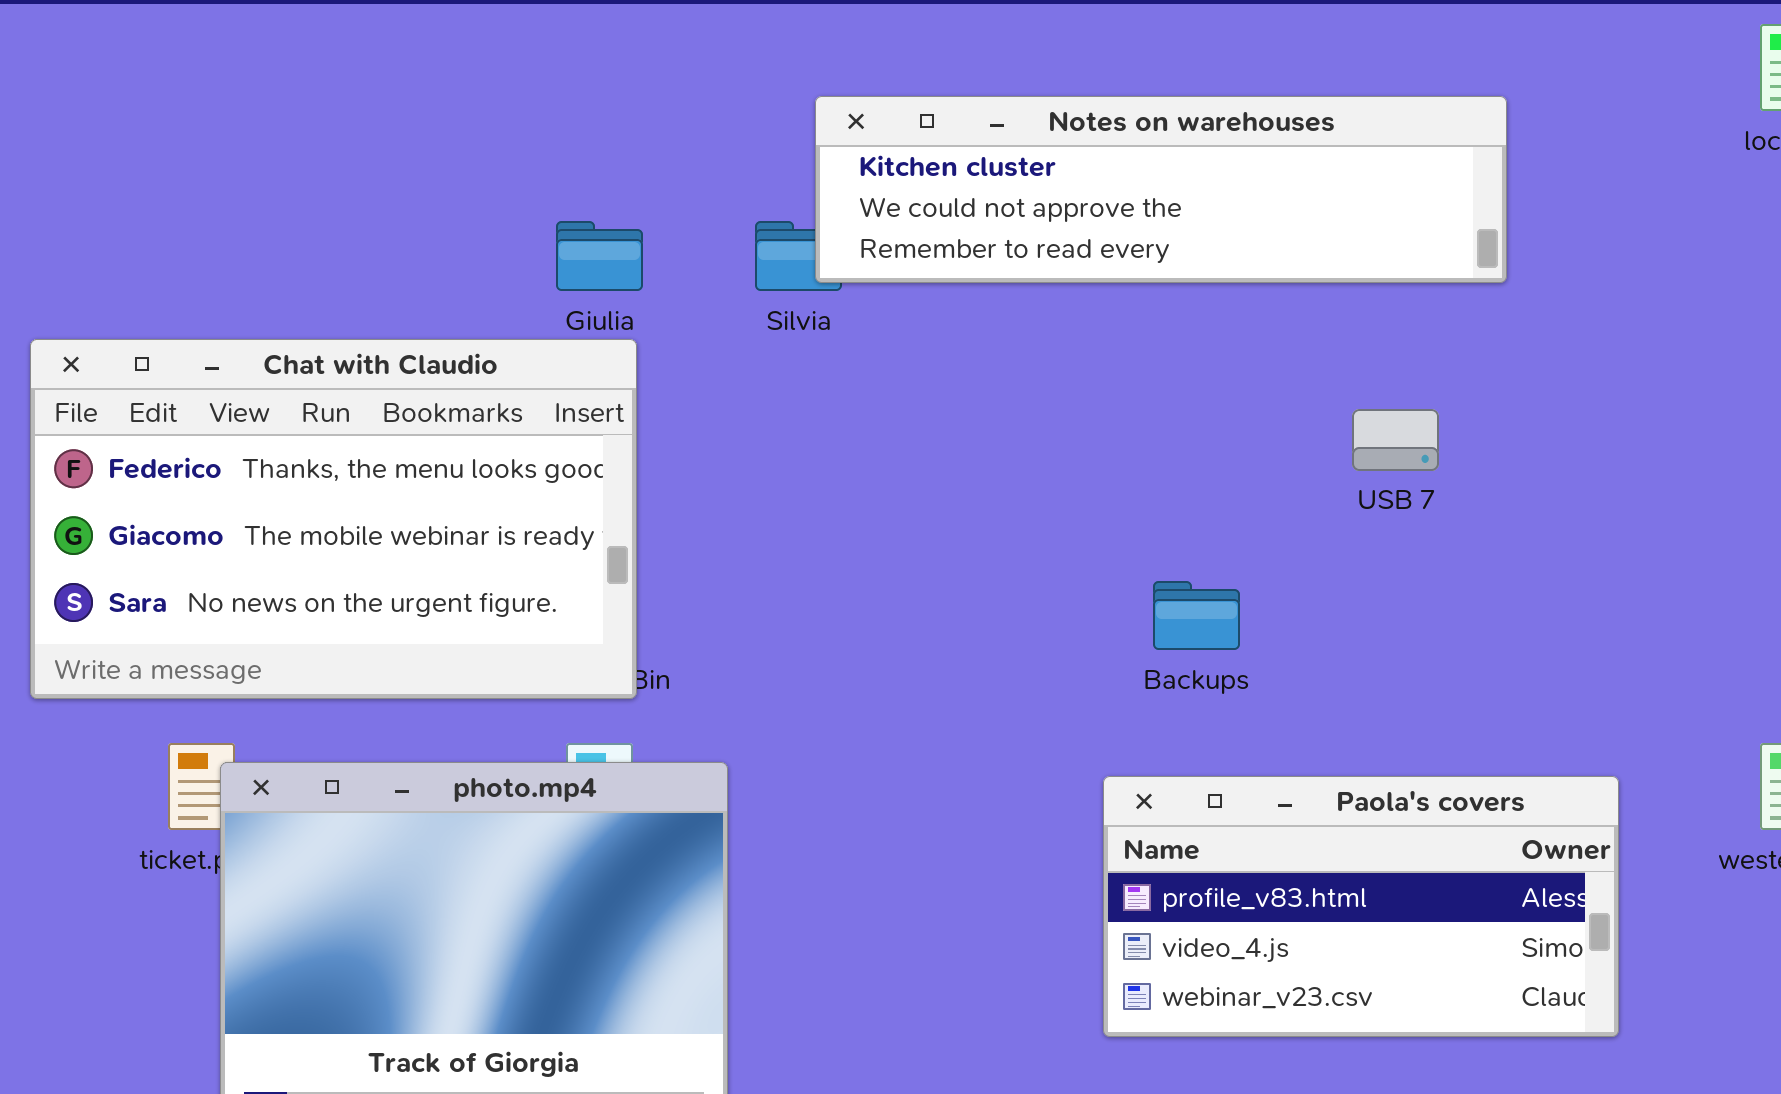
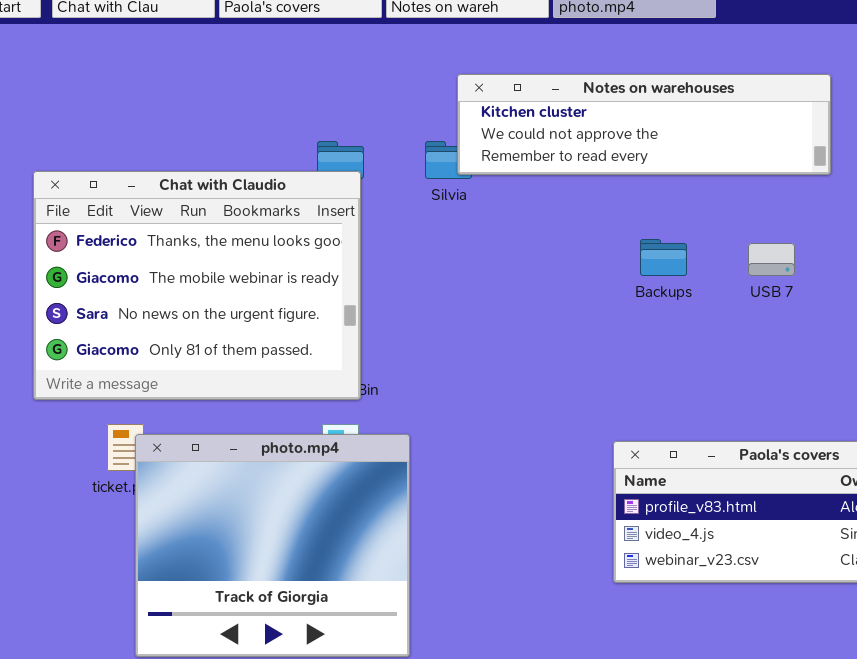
Chat with Claudio: [30,339,637,699] -> [33,171,361,400], resized
Backups: [1153,581,1240,650] -> [640,239,687,276], moved

